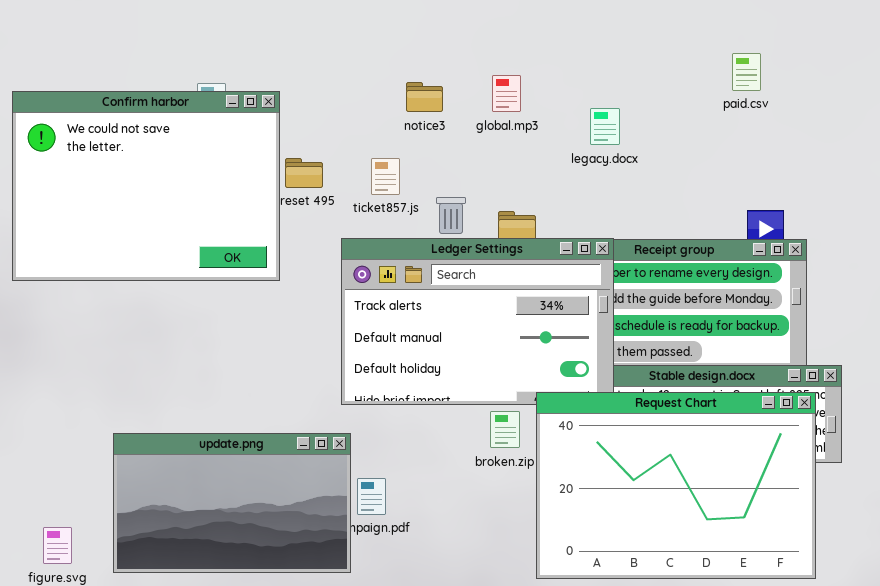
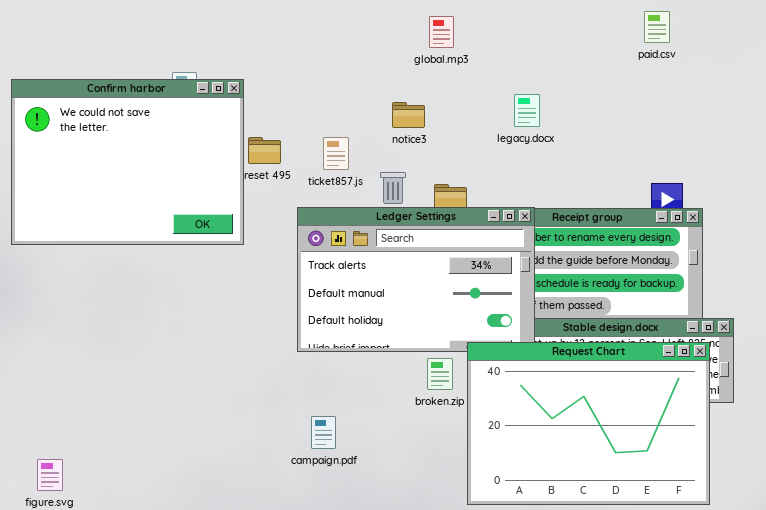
paid.csv: [732,53,761,91] -> [644,11,670,43], moved
global.mp3: [492,75,521,112] -> [429,16,454,48], moved
notice3: [406,82,443,112] -> [392,102,425,128], moved
update.png: [113,433,351,573] -> none, closed

